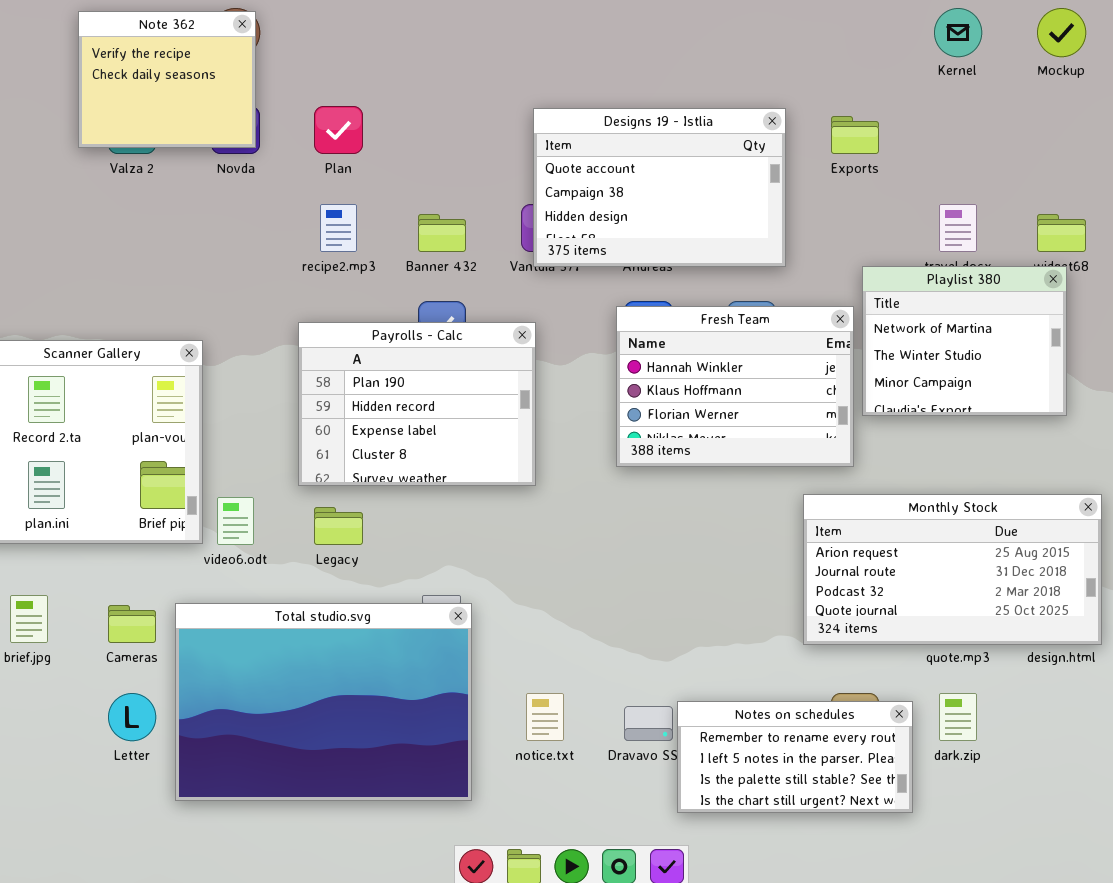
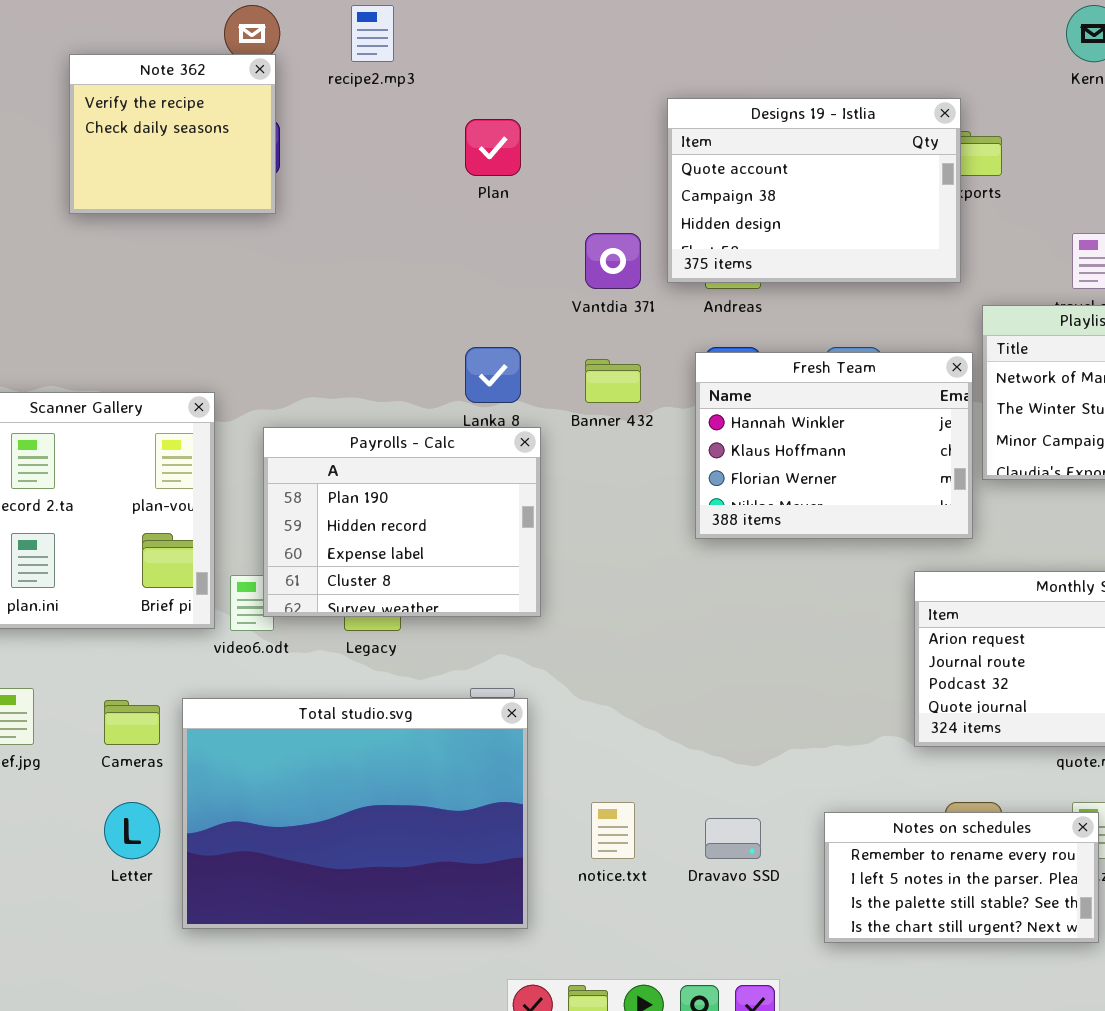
Note 362: [78,11,256,148] -> [69,54,276,214], moved
Plan: [314,106,363,154] -> [465,119,521,176], moved
Designs 19 - Istlia: [533,108,786,267] -> [667,98,961,283], moved
recipe2.mp3: [320,204,357,252] -> [351,5,394,62], moved
Banner 432: [418,214,466,252] -> [585,359,641,403], moved
Payrolls - Calc: [298,322,536,486] -> [263,427,541,617], moved
Notes on schedules: [677,701,913,813] -> [824,812,1099,943], moved

